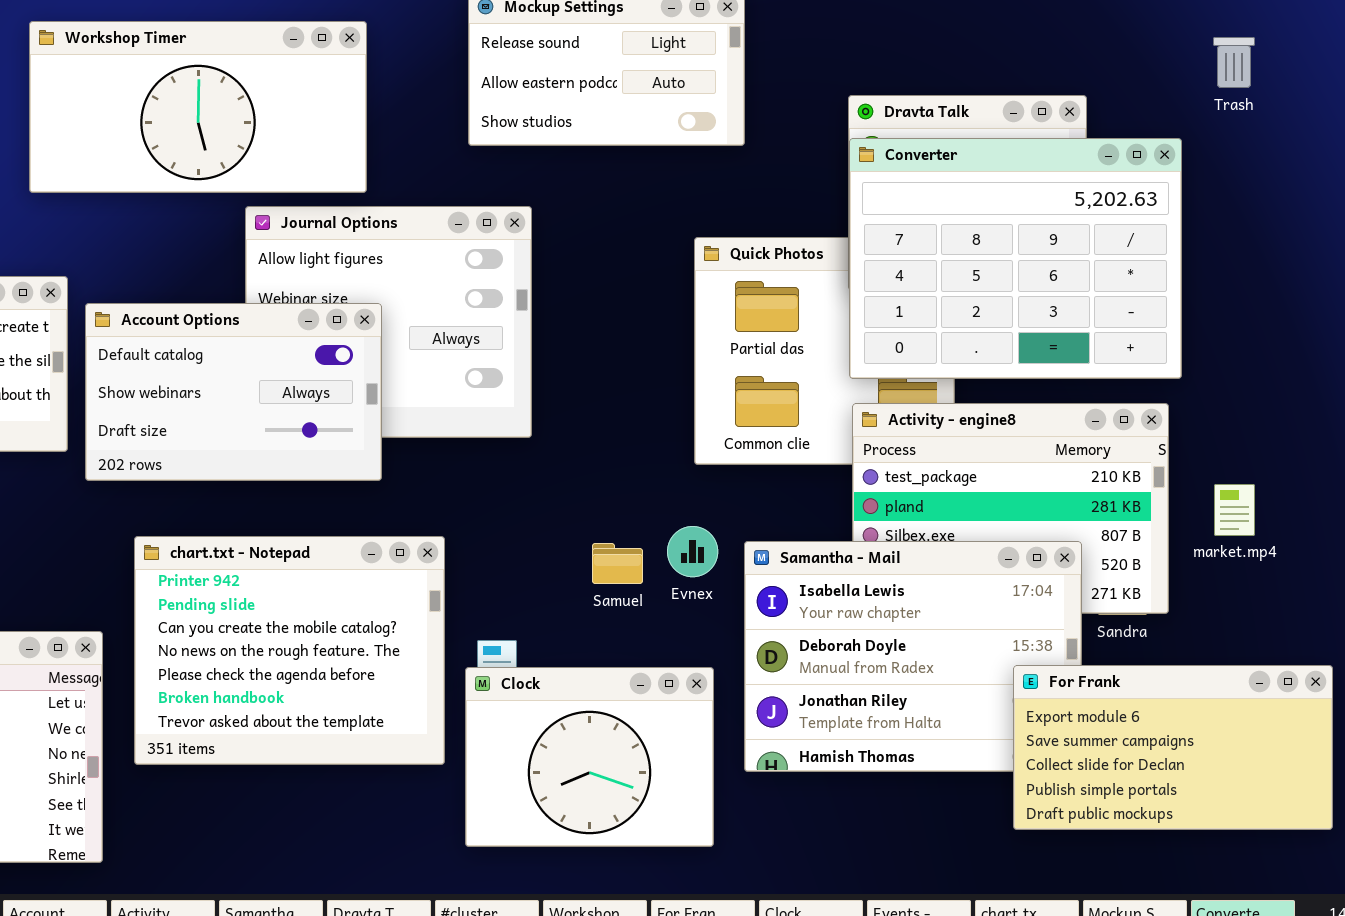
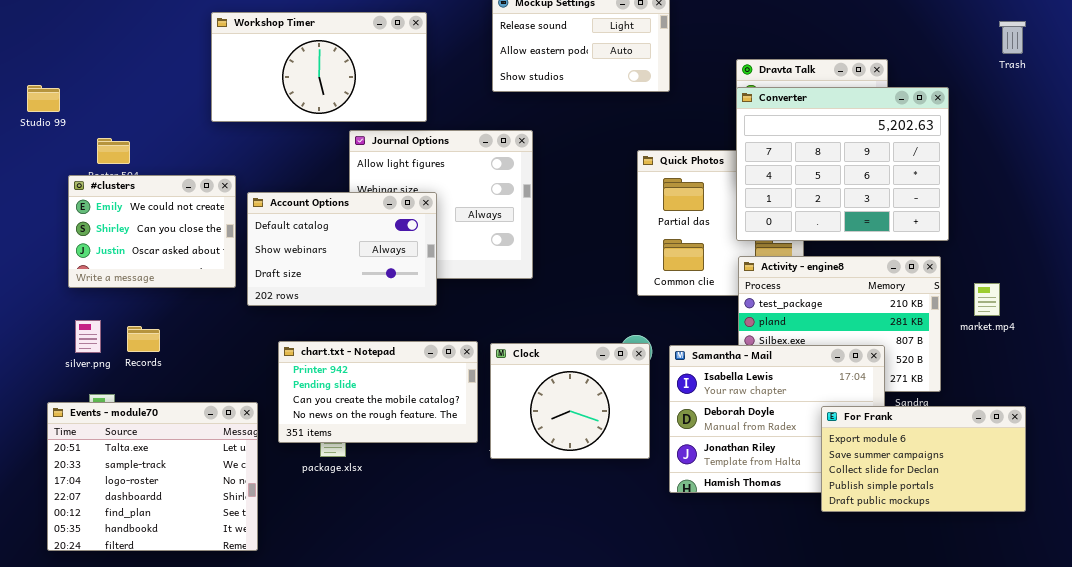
Trash: [1213,37,1255,88] -> [999,21,1026,54], moved
market.mp4: [1214,484,1255,536] -> [974,283,1000,316], moved
chart.txt - Notepad: [134,536,445,765] -> [278,341,478,443], resized
For Frank: [1013,665,1333,830] -> [821,406,1026,512], moved
Clock: [465,667,714,847] -> [490,343,650,459], moved

